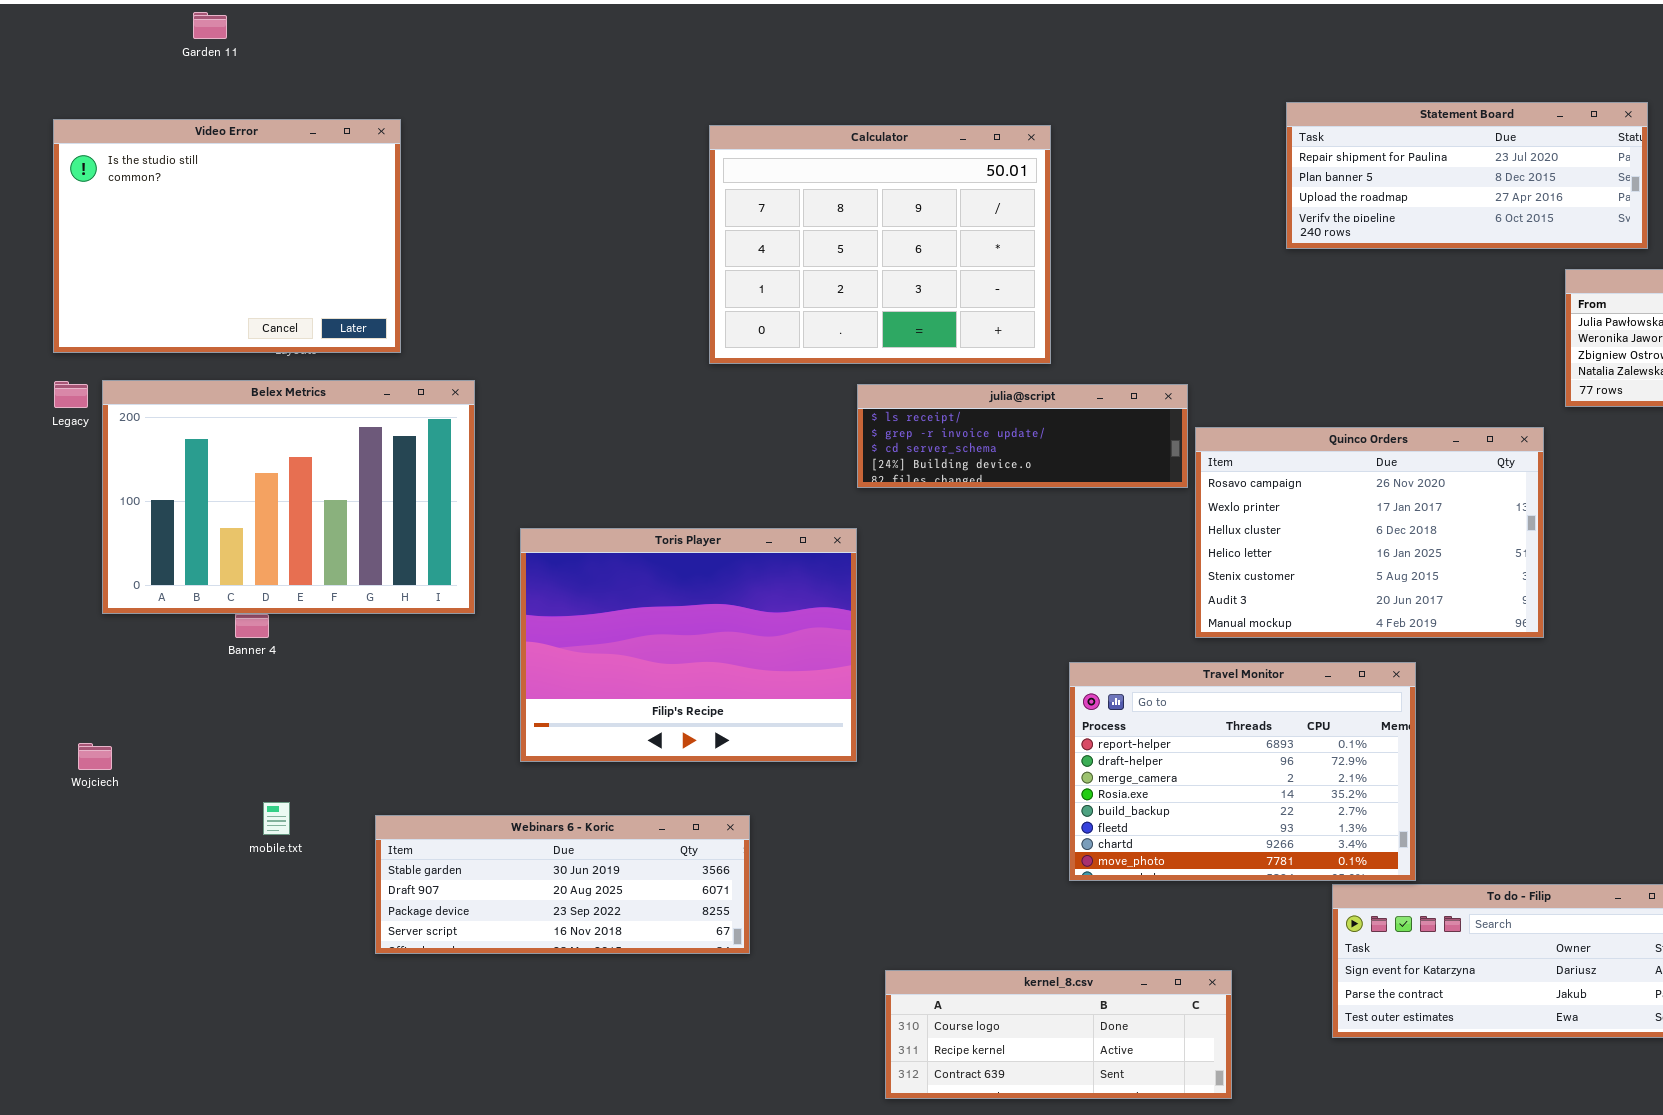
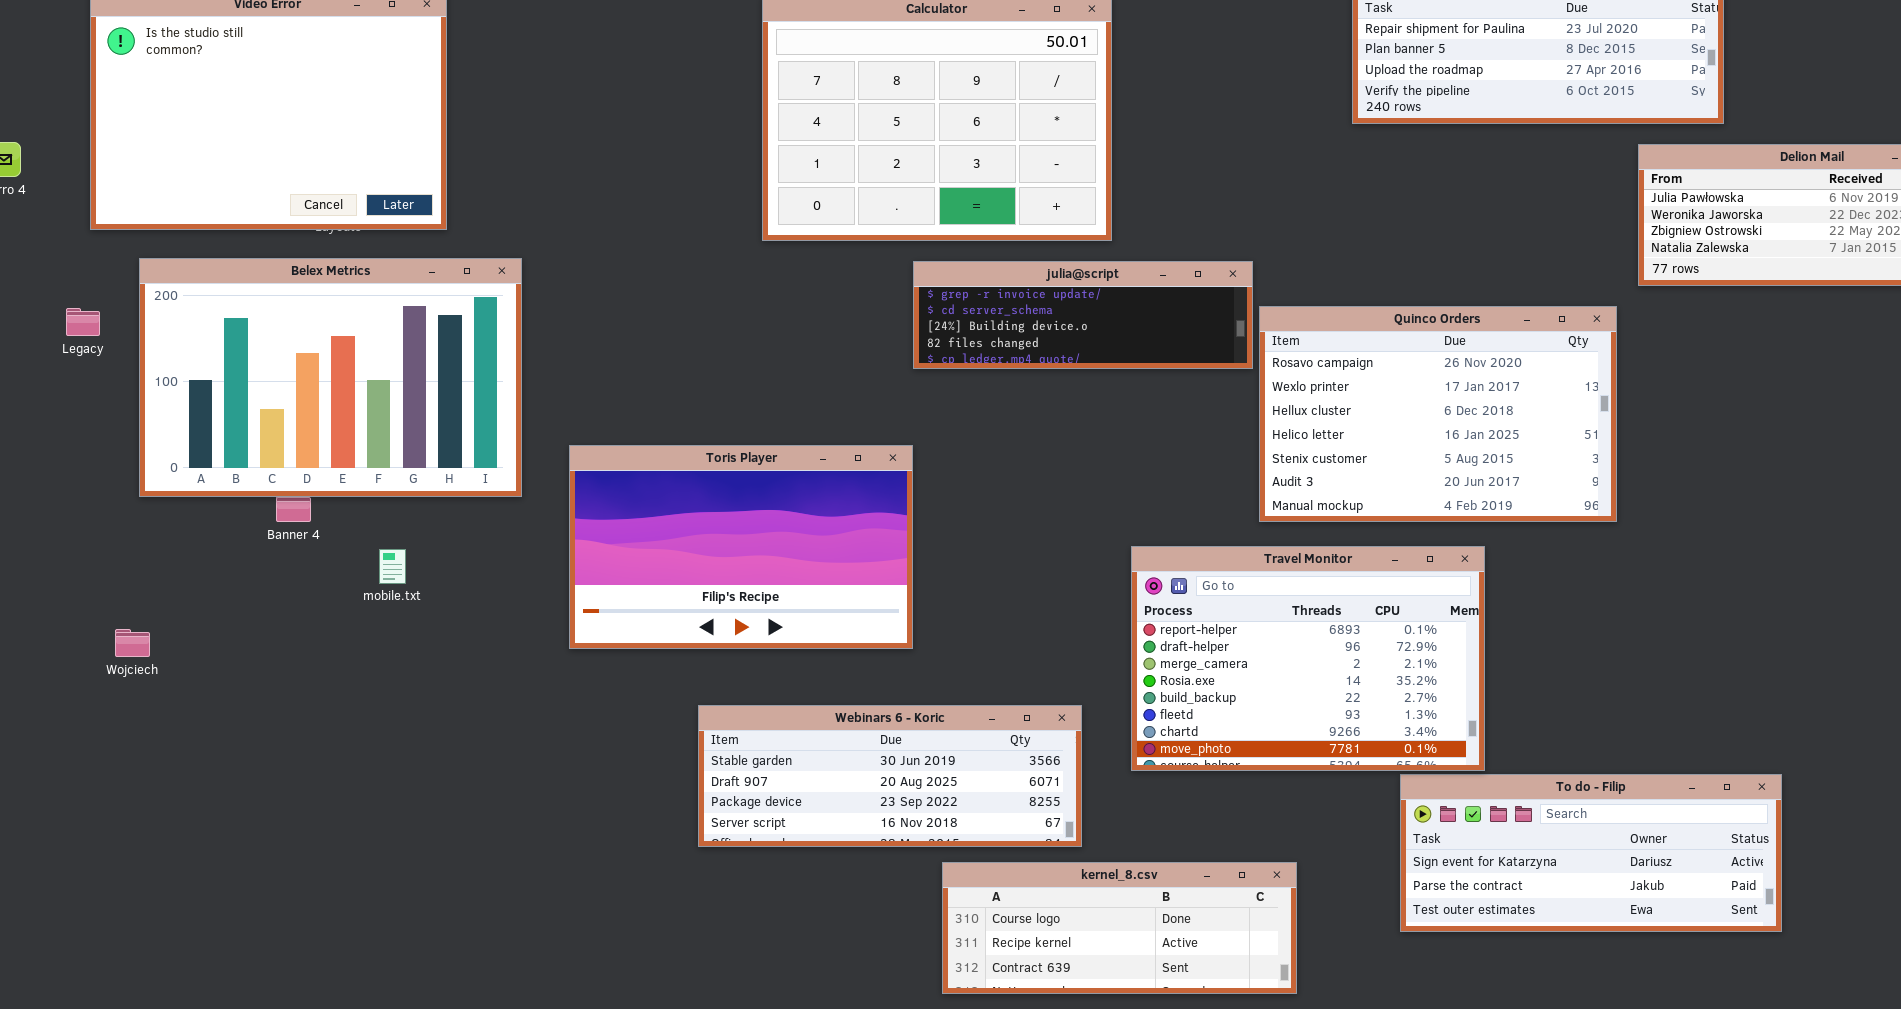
Legacy: [54,381,88,408] -> [66,308,100,336], moved
julia@script: [857,384,1188,488] -> [913,261,1253,369], scrolled down 1 row
Toris Player: [520,528,857,762] -> [569,445,913,649], resized
mobile.txt: [263,802,290,835] -> [379,549,406,584], moved
Webinars 6 - Koric: [375,815,750,954] -> [698,705,1082,847], moved

